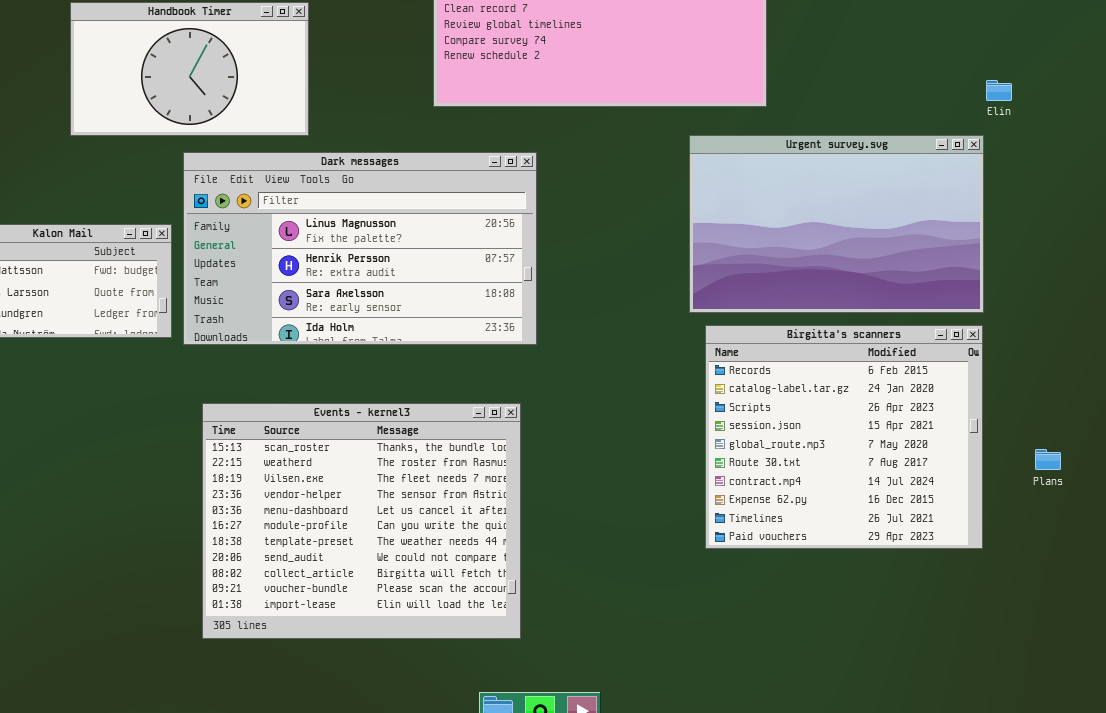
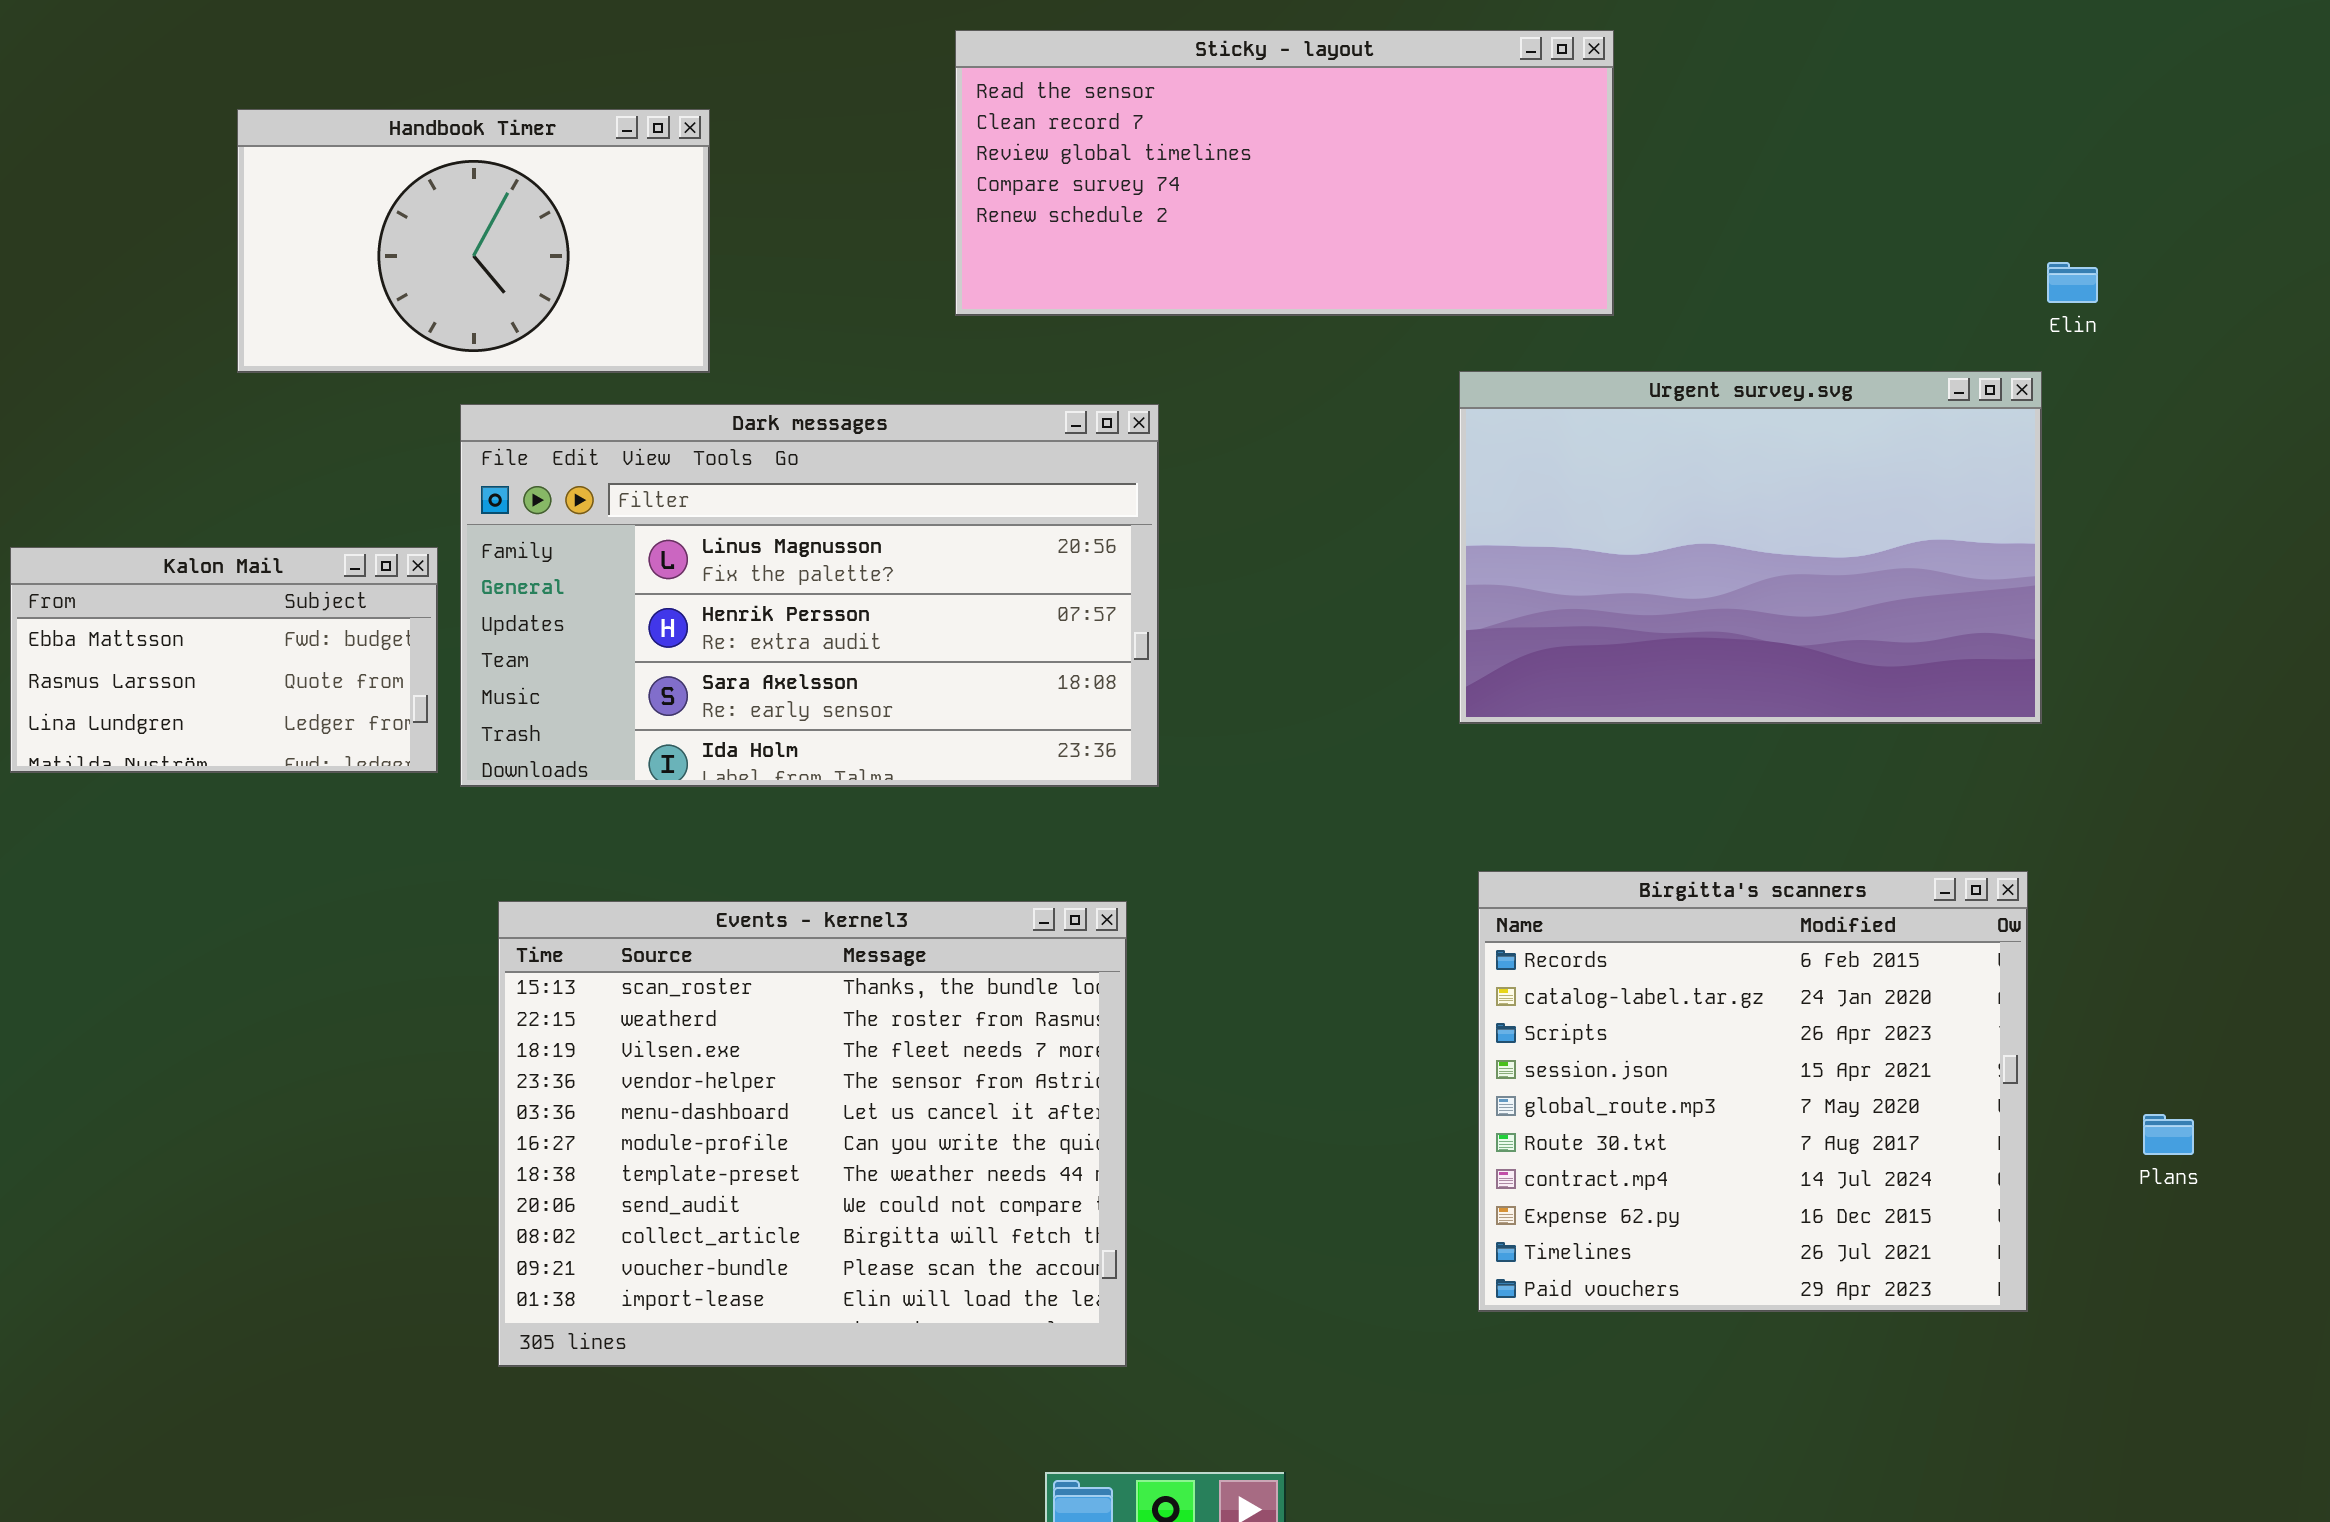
Birgitta's scanners: [705,325,983,549] -> [1478,871,2028,1312], moved
Plans: [1035,449,1061,470] -> [2143,1114,2194,1155], moved

